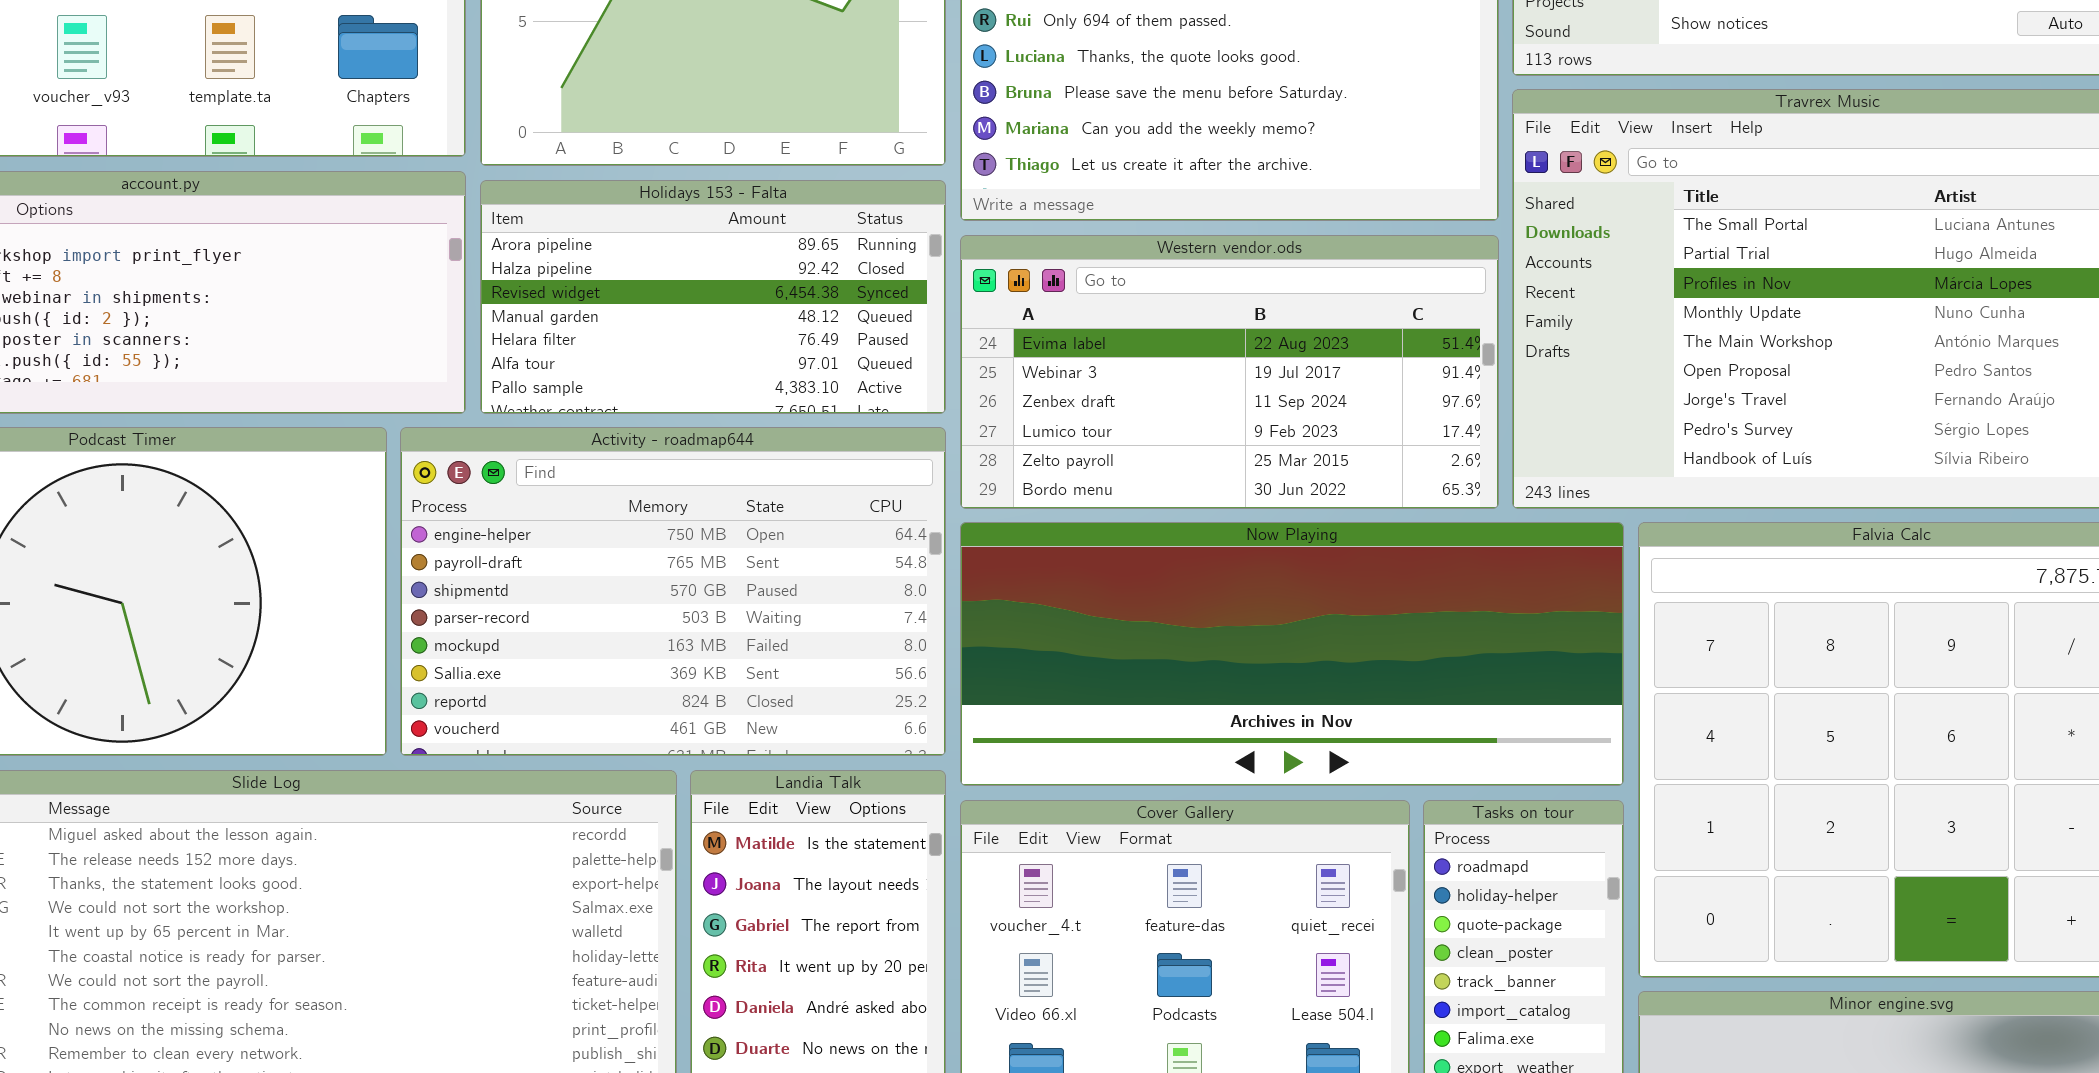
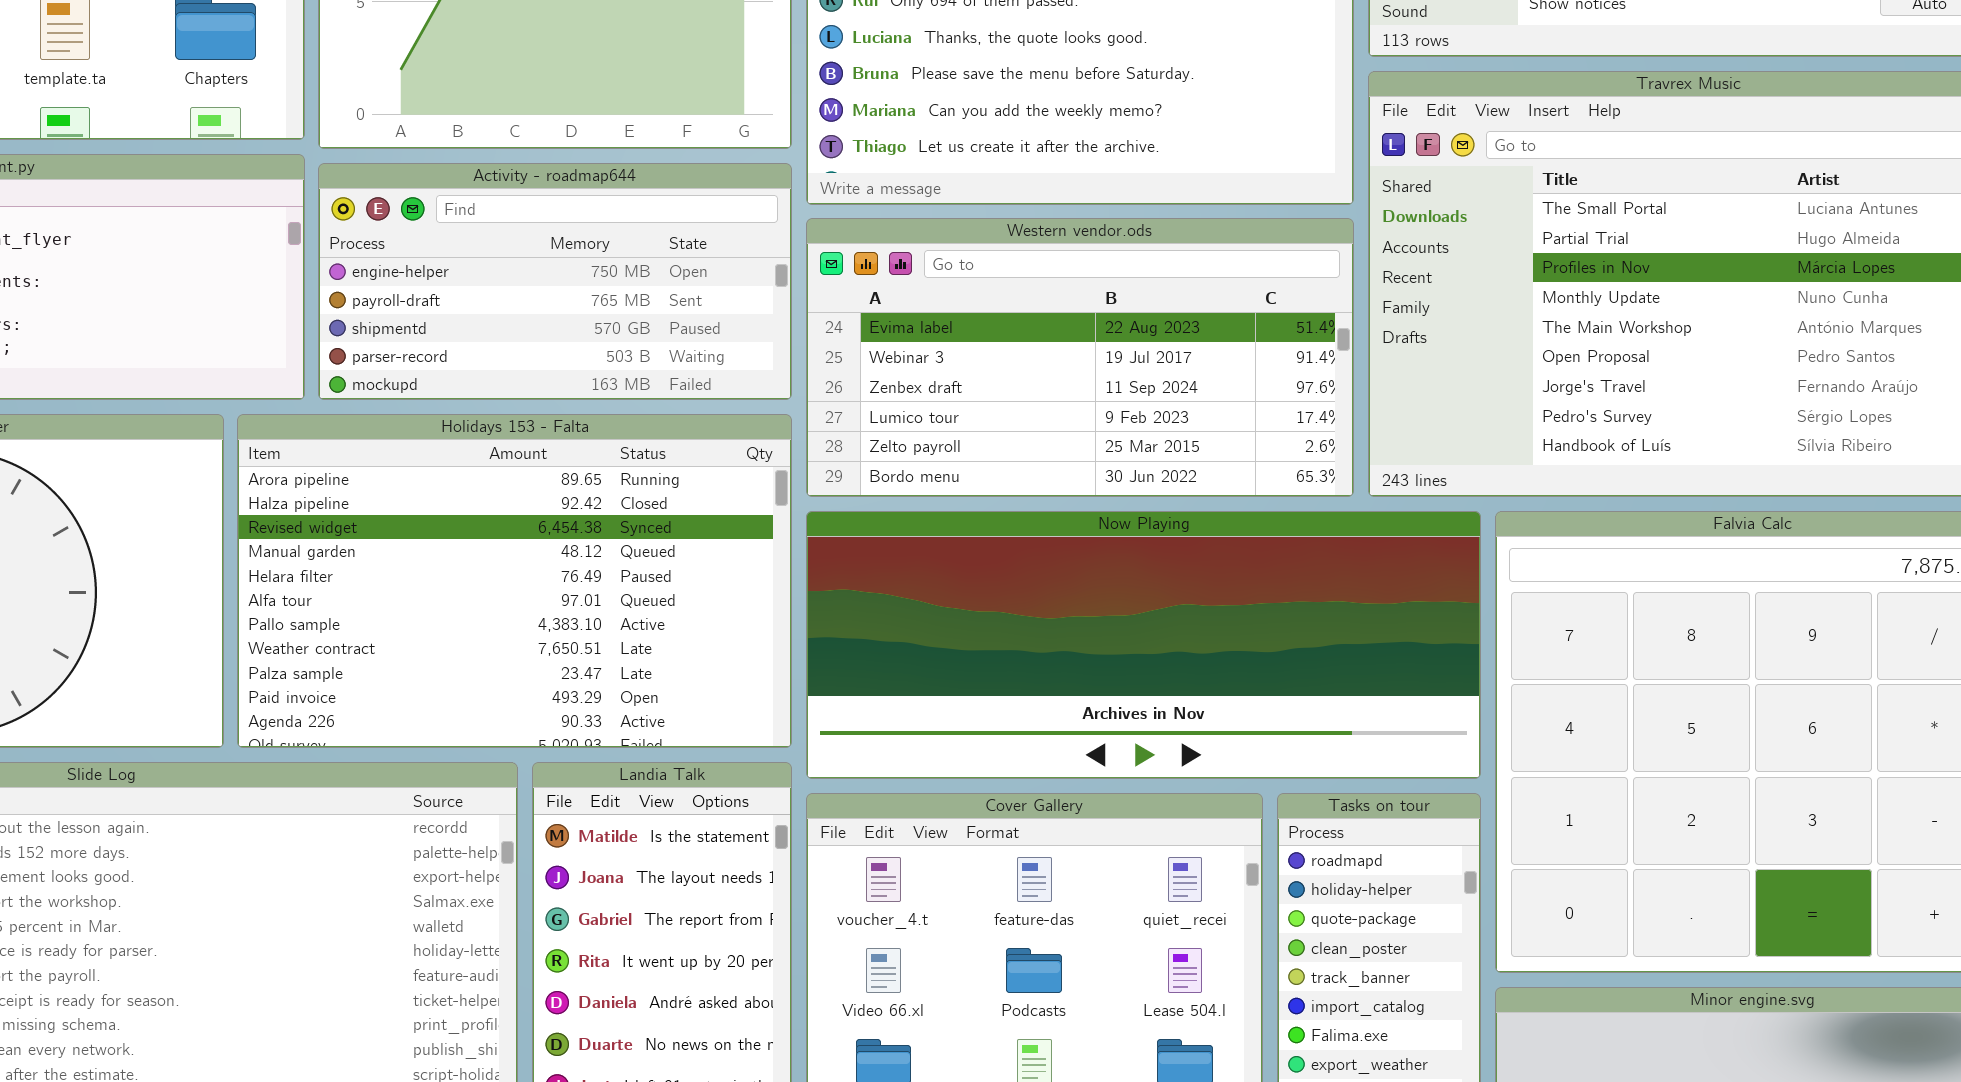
Holidays 153 - Falta: [480,180,946,414] -> [237,414,792,748], moved, resized
Activity - roadmap644: [400,427,946,756] -> [318,163,792,400], moved, resized

